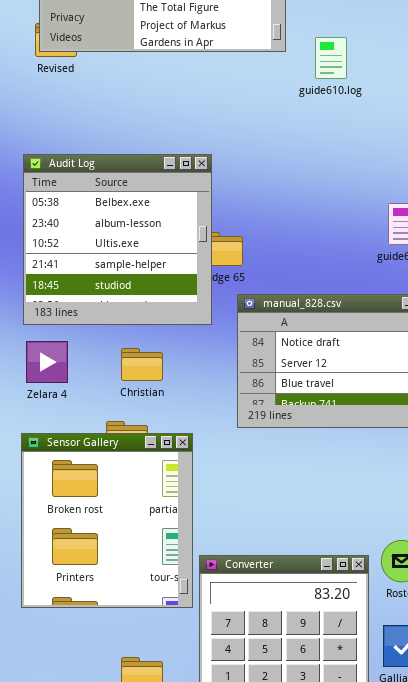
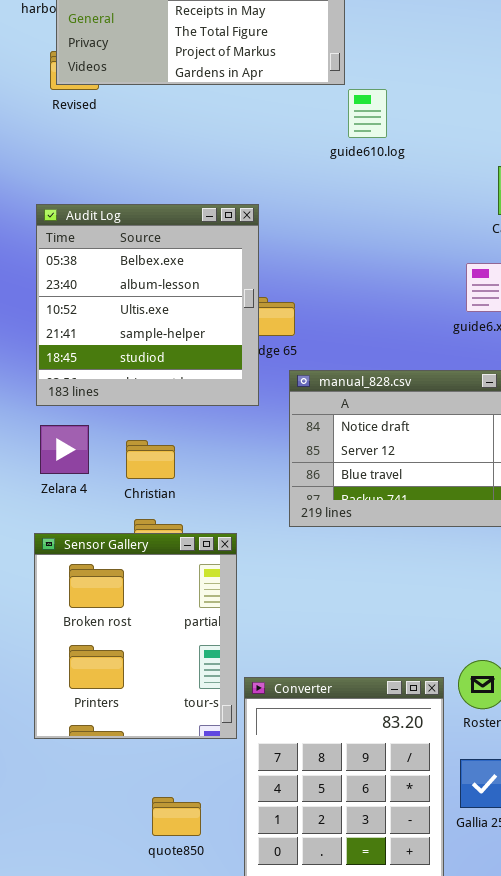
guide610.log: [315,37,347,79] -> [348,89,387,138], moved
Christian: [121,348,163,381] -> [126,440,175,479], moved

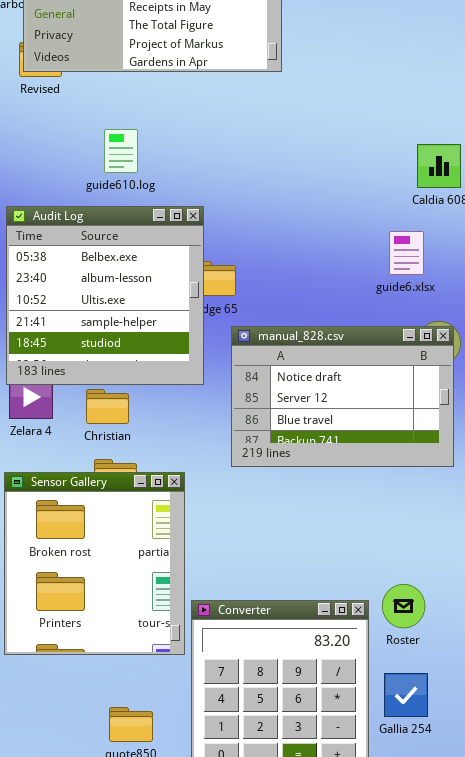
guide610.log: [348,89,387,138] -> [104,129,138,173], moved
Audit Log: [36,204,259,406] -> [6,206,204,385], moved

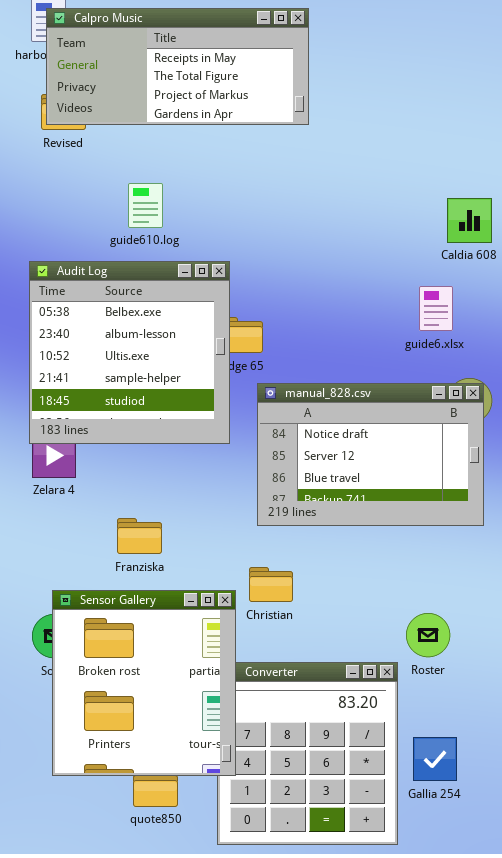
Christian: [86,389,129,424] -> [249,567,293,602], moved
Sensor Gallery: [4,472,185,655] -> [52,590,236,776], moved
Roster: [382,584,425,628] -> [406,613,450,657], moved

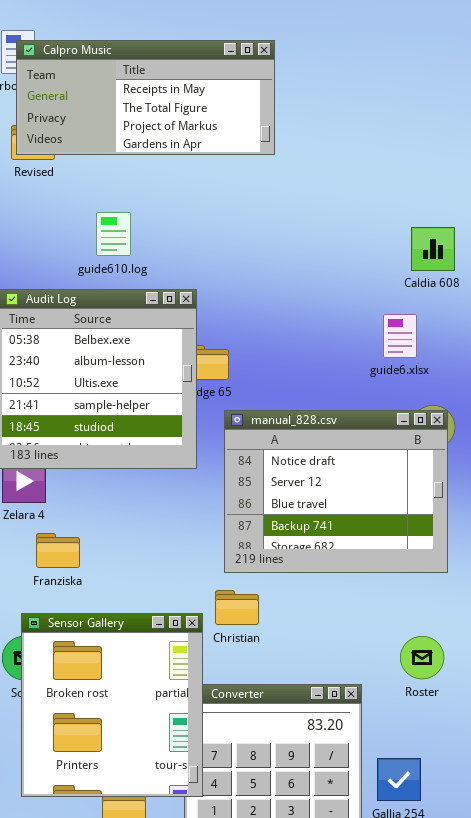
manual_828.csv: [257,383,484,526] -> [224,410,448,573], resized
Franziska: [117,518,162,554] -> [36,533,80,568], moved
Roster: [406,613,450,657] -> [400,636,444,679], moved

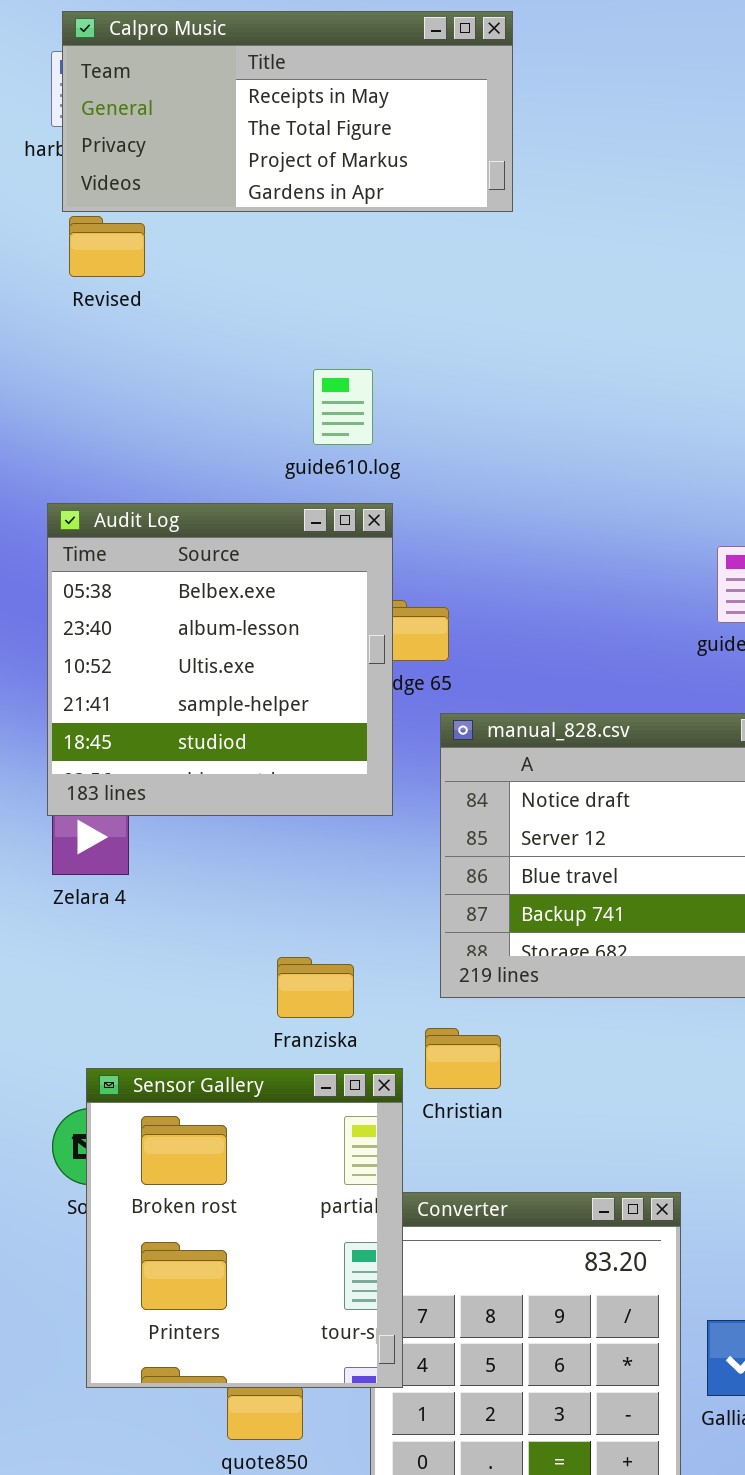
Calpro Music: [16,40,275,155] -> [62,11,513,212], moved
guide610.log: [96,212,131,256] -> [313,369,373,445], moved
Franziska: [36,533,80,568] -> [277,957,354,1018], moved

